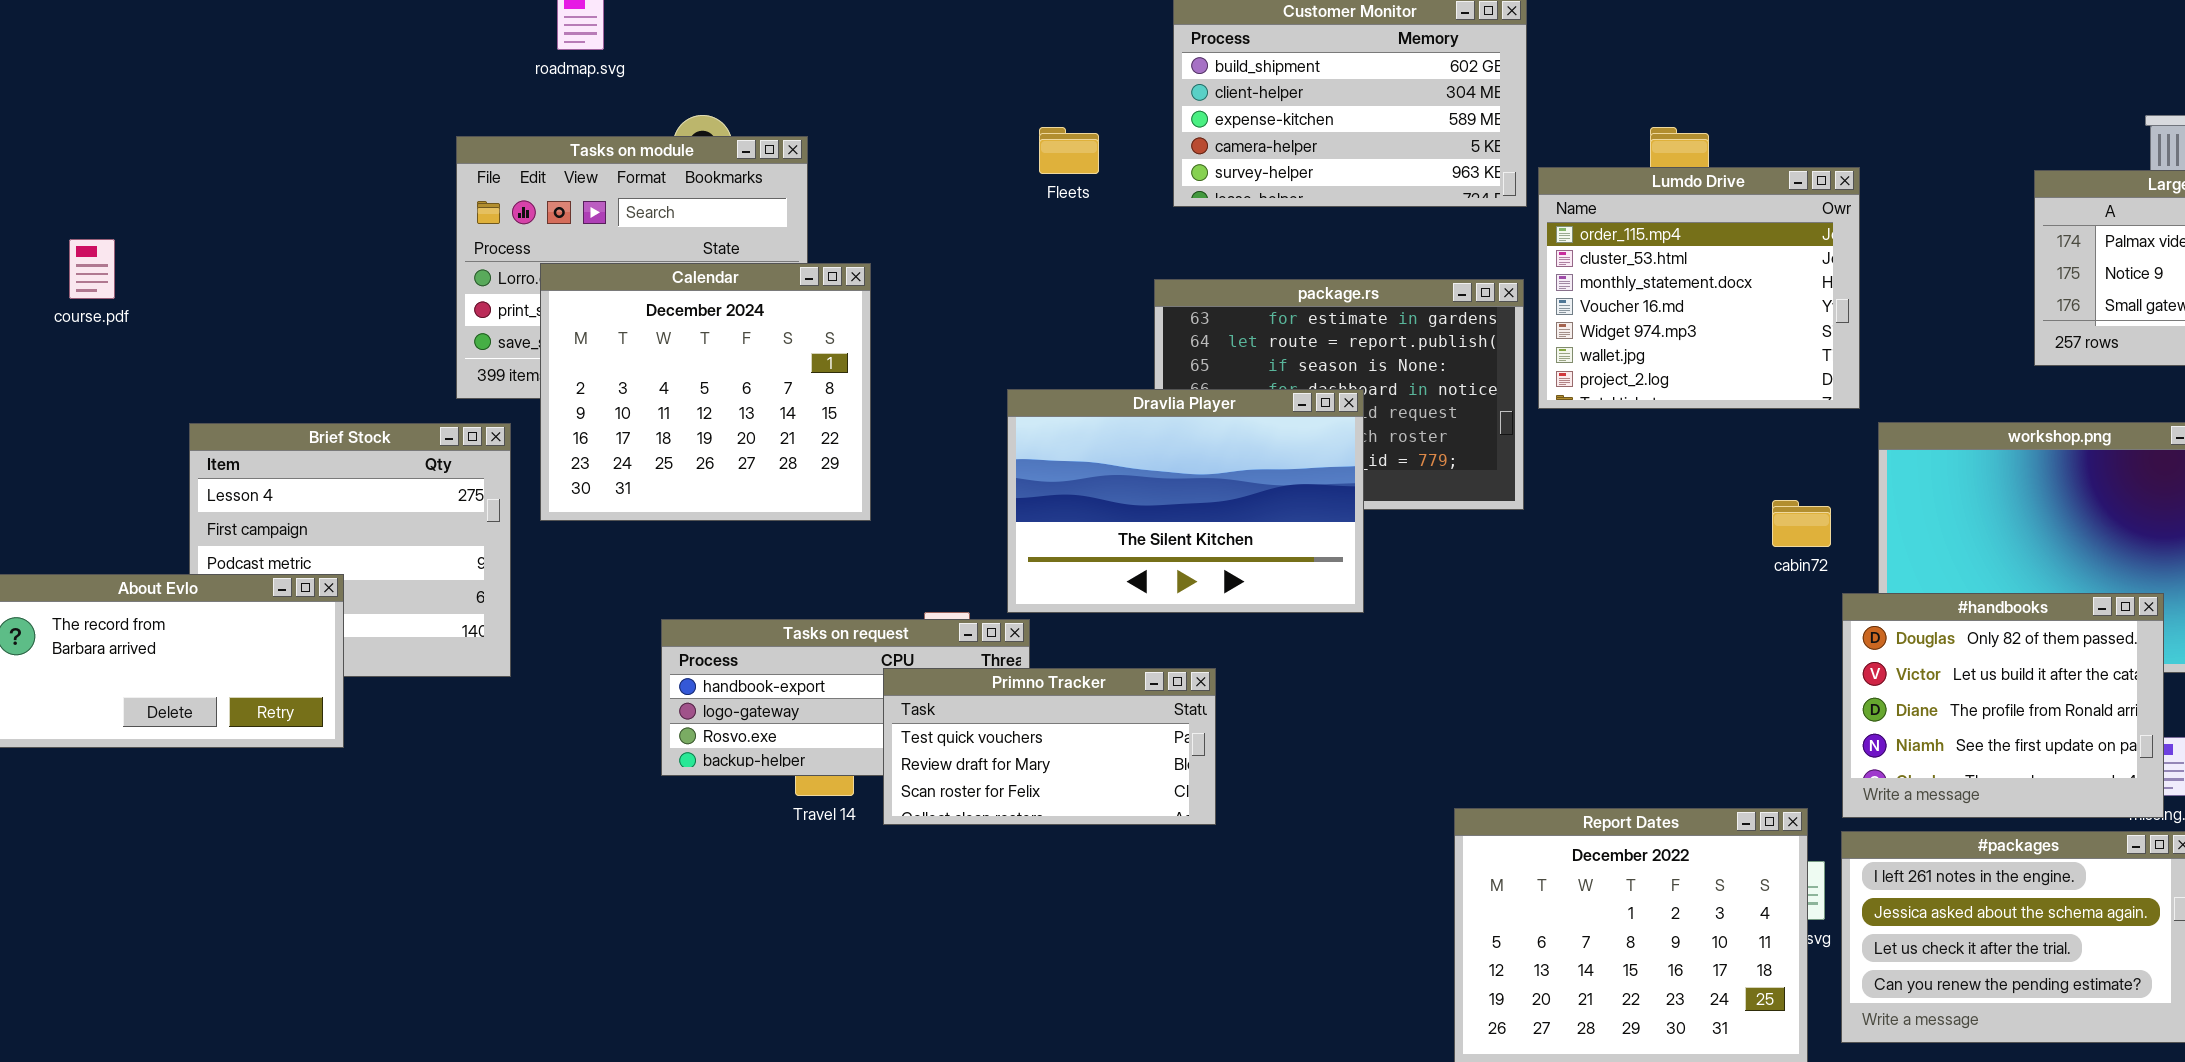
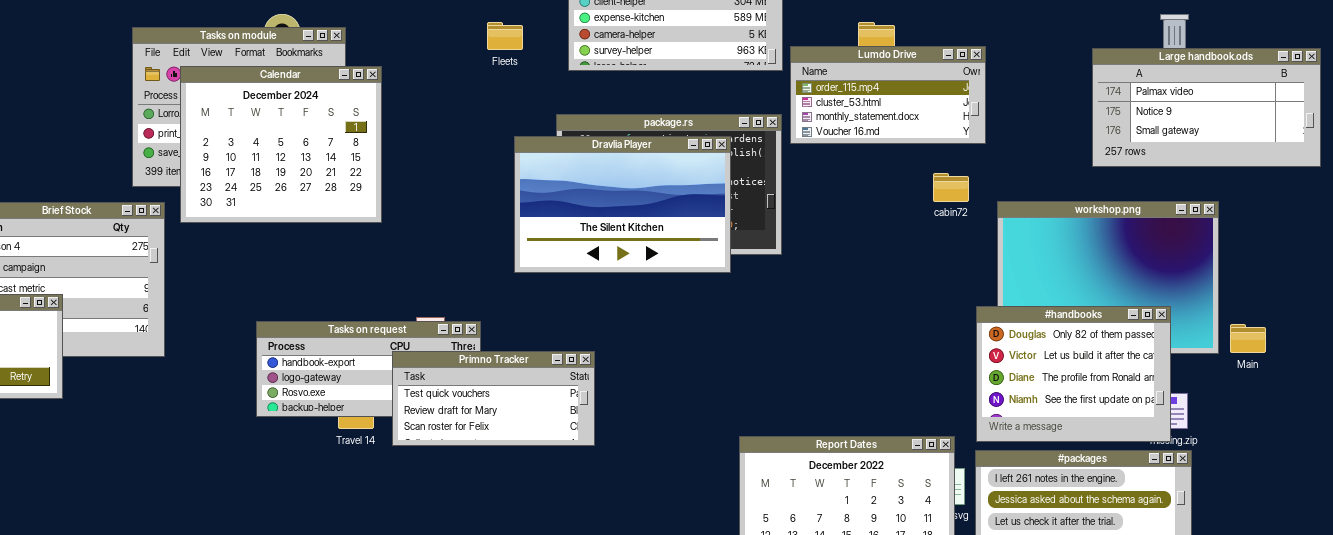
Lumdo Drive: [1538,167,1860,409] -> [790,46,986,144], resized
Calendar: [540,263,871,521] -> [180,66,382,223], moved
Dravlia Player: [1007,389,1364,613] -> [514,136,731,273], moved
cabin72: [1772,500,1831,547] -> [933,173,969,202], moved

